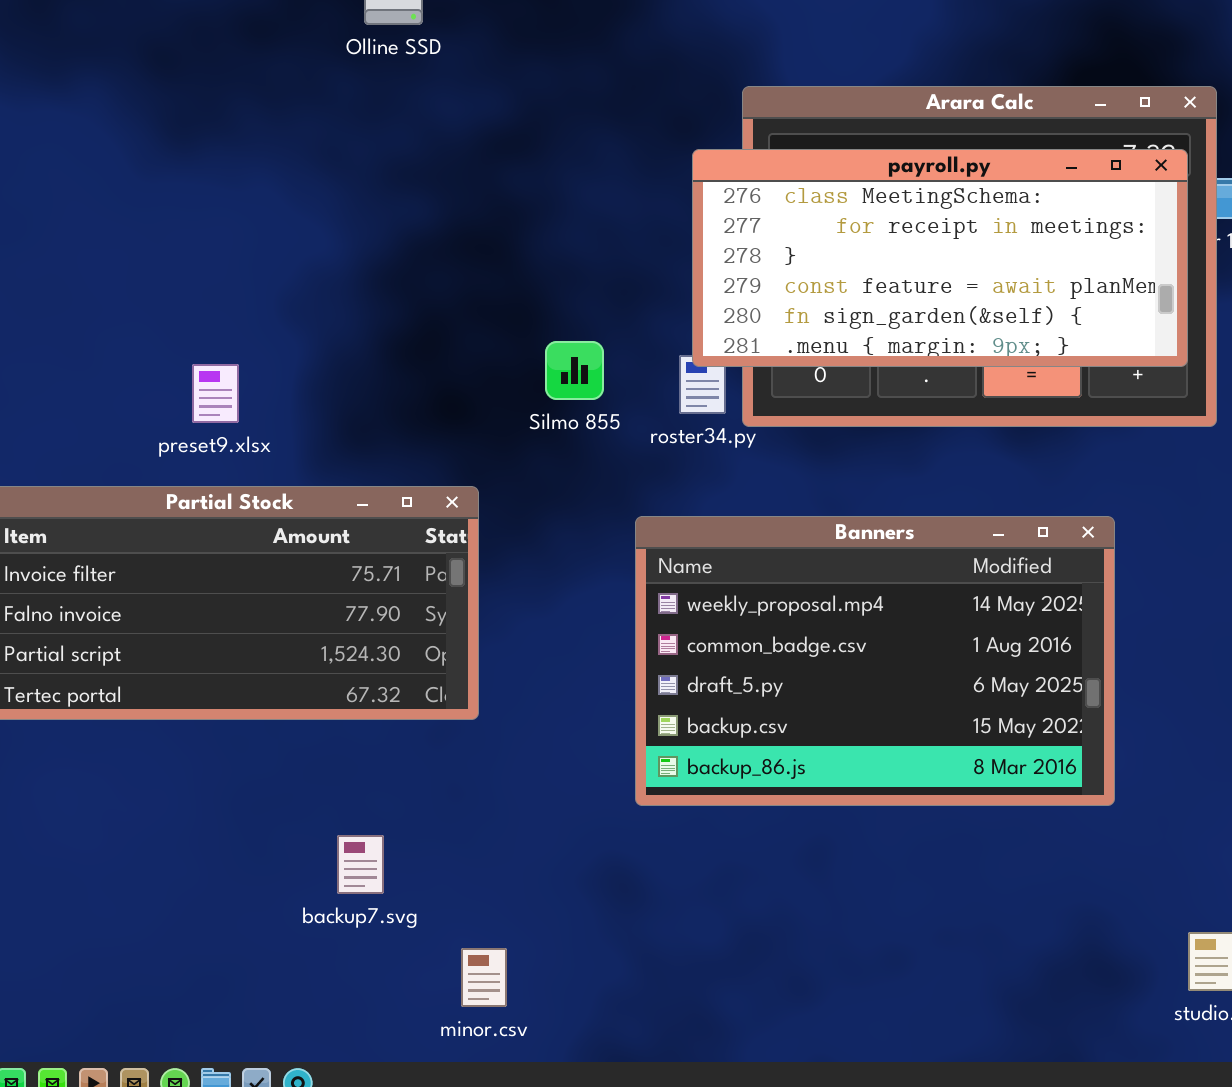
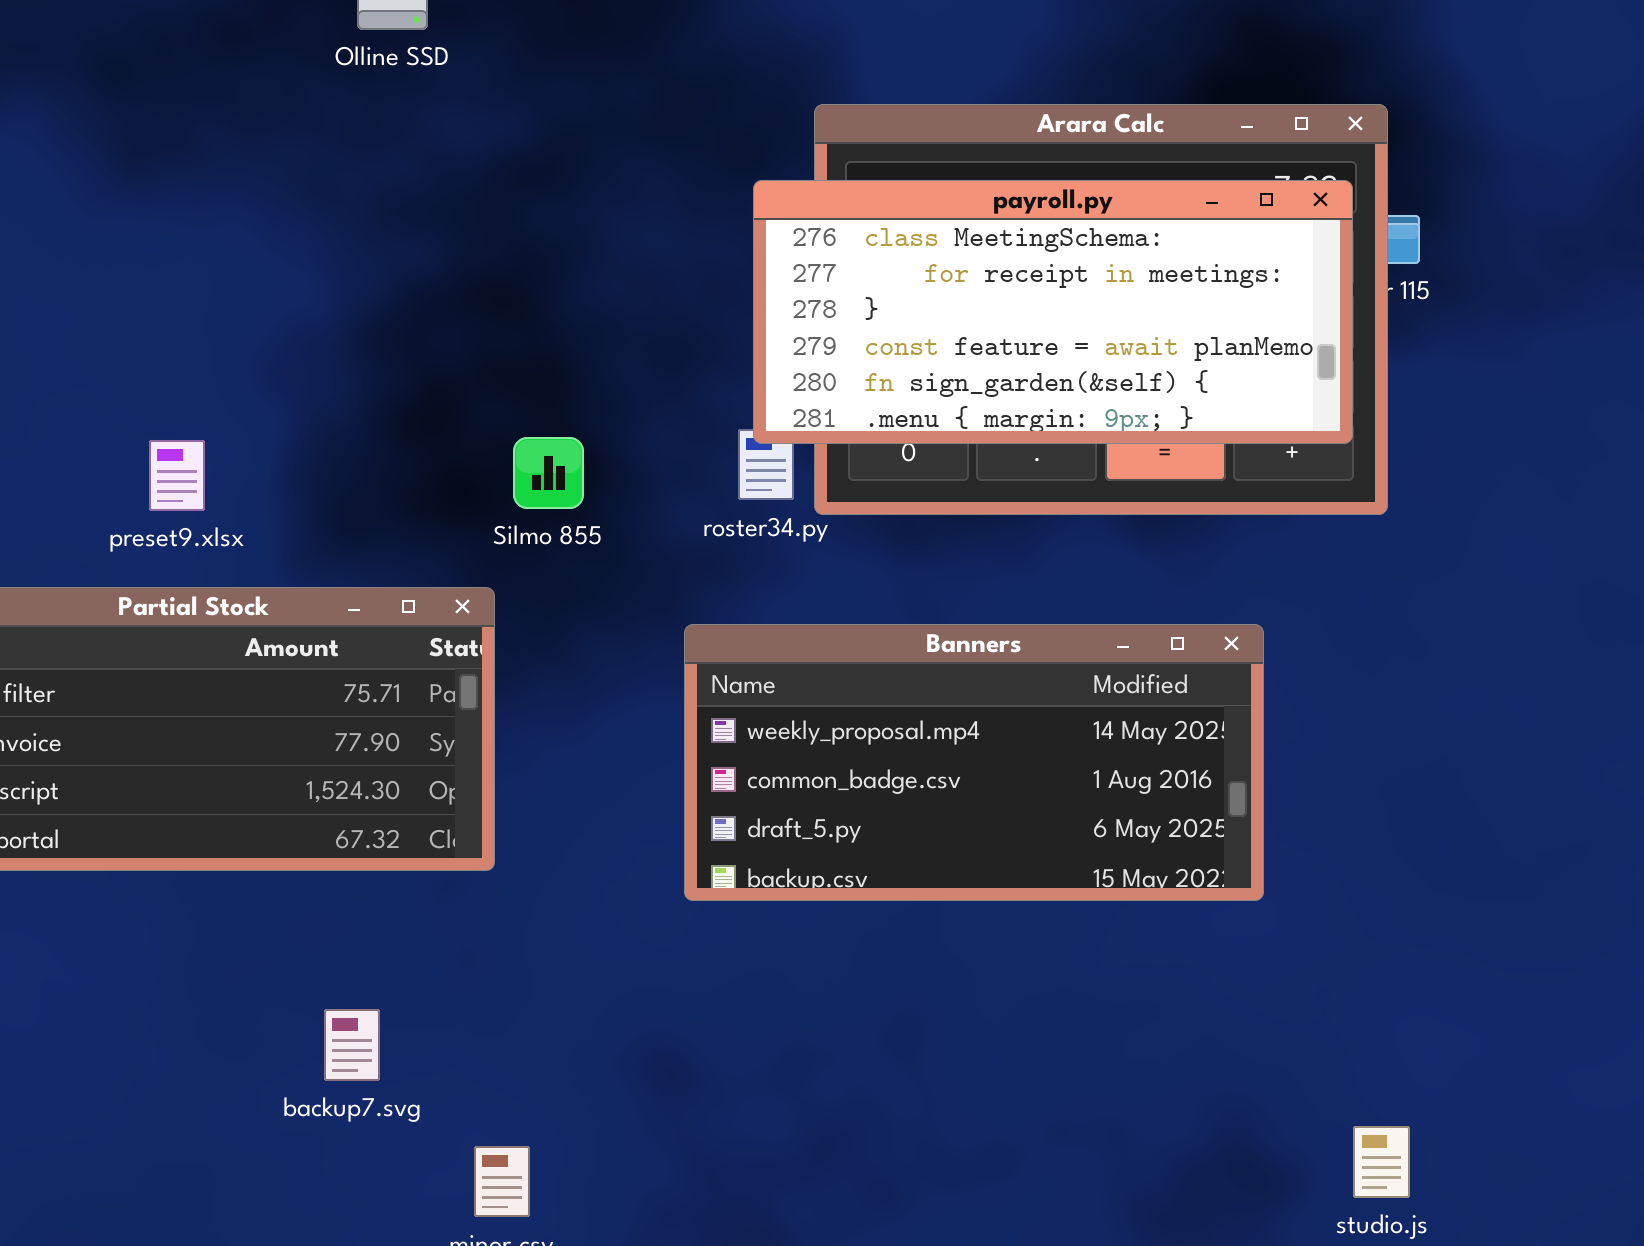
Silmo 855: [545,341,604,400] -> [513,437,584,509], moved
Banners: [635,516,1115,806] -> [684,624,1264,901], resized

